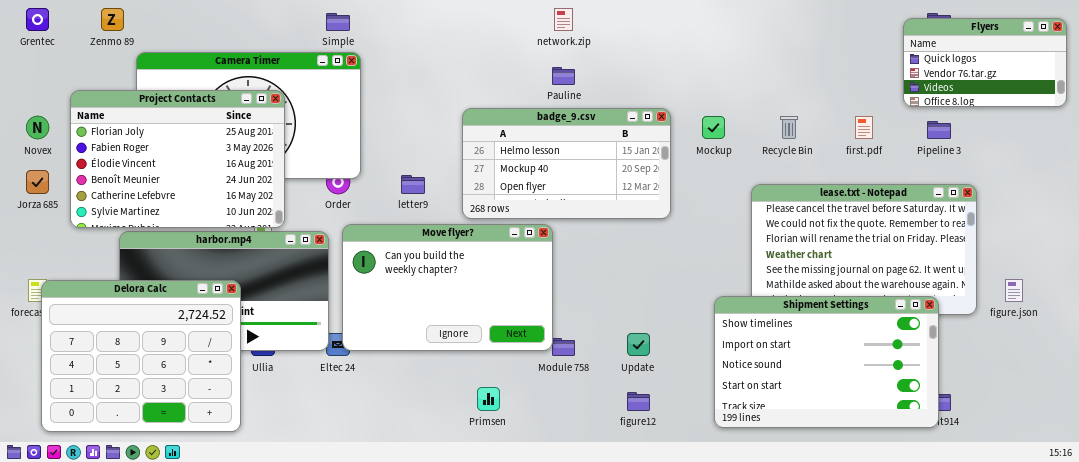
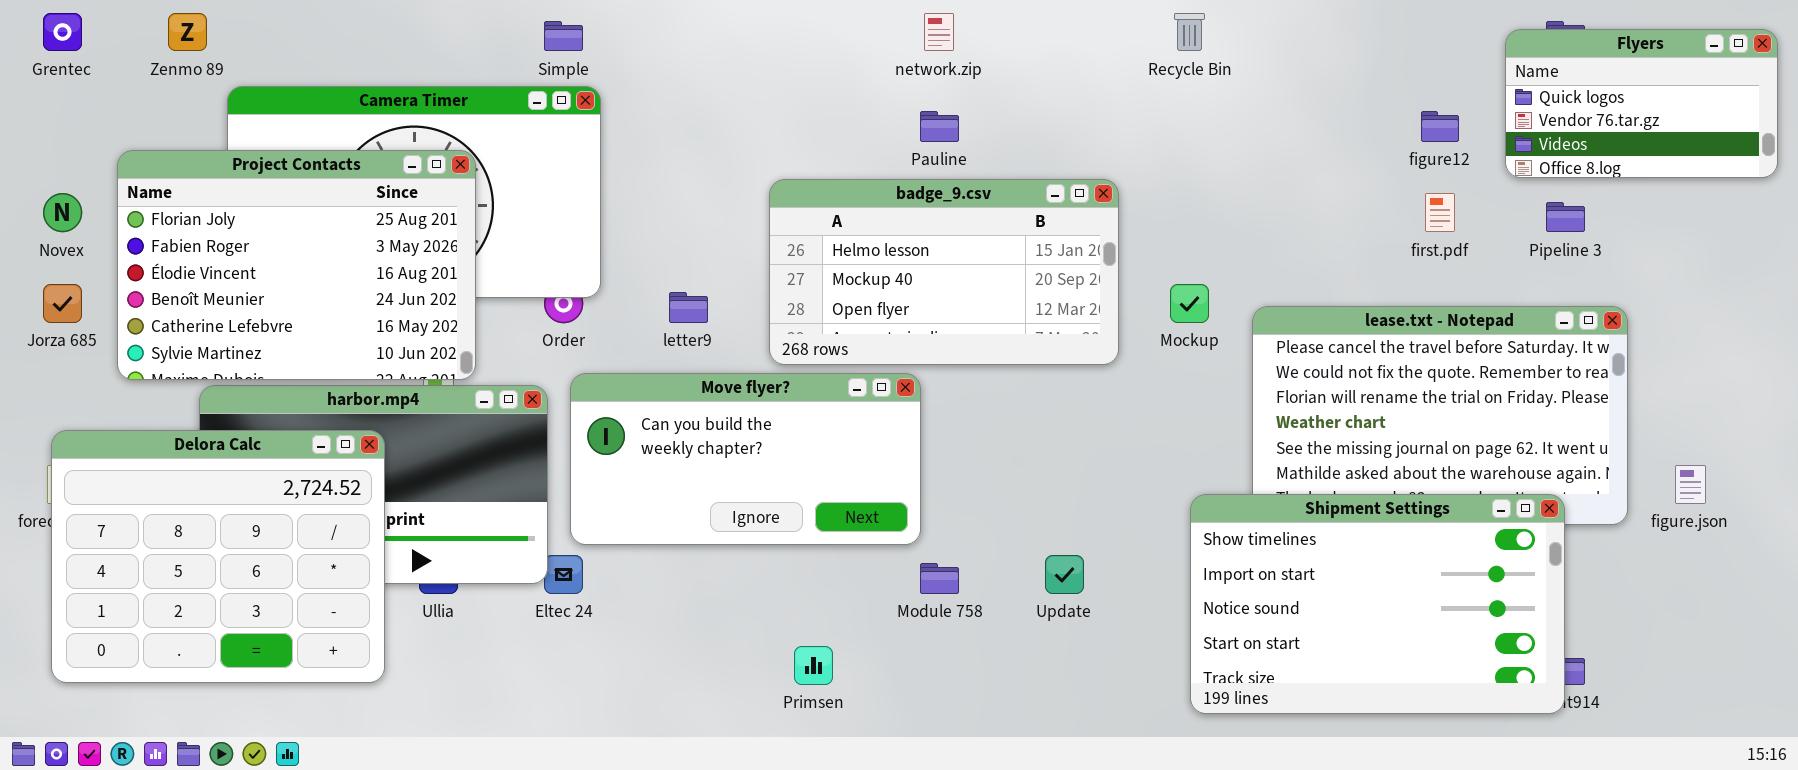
Mockup: [702,116,725,139] -> [1170,284,1209,323], moved
Recycle Bin: [780,116,798,139] -> [1174,13,1205,51], moved
Move flyer?: [342,224,553,351] -> [570,373,921,545], resized
Delora Calc: [41,280,241,432] -> [51,430,385,683], moved
figure12: [627,392,650,411] -> [1421,111,1459,142], moved

